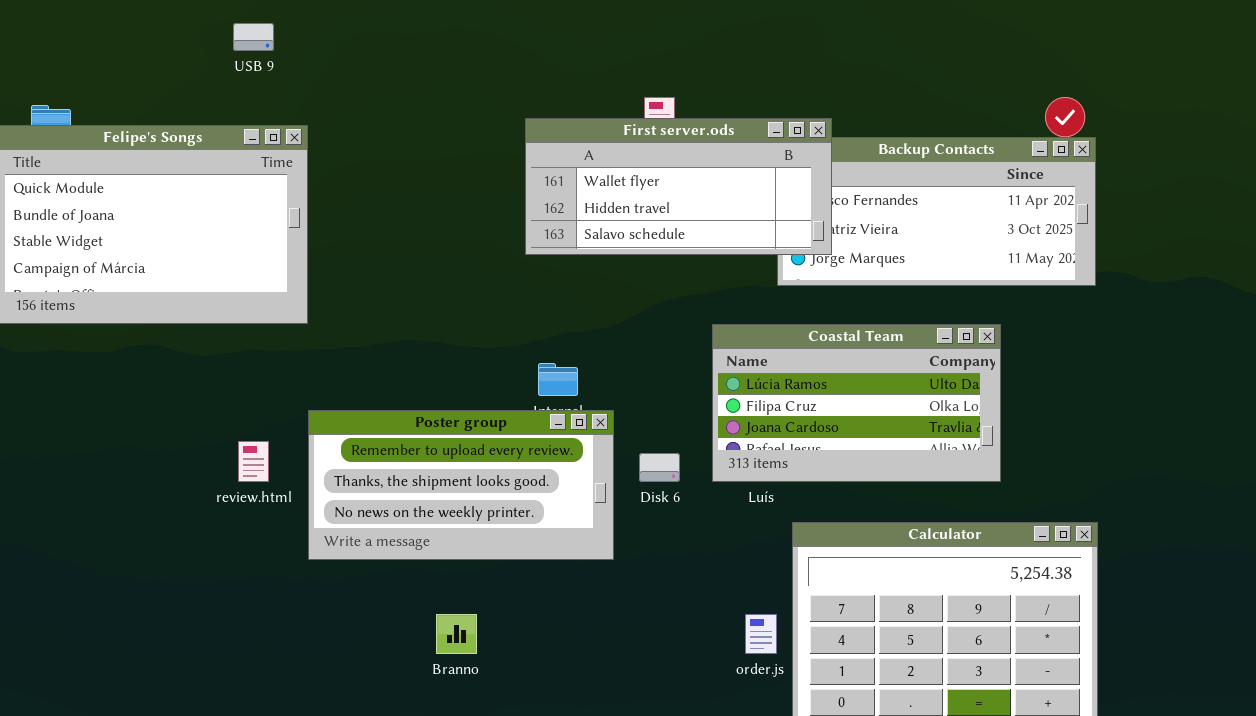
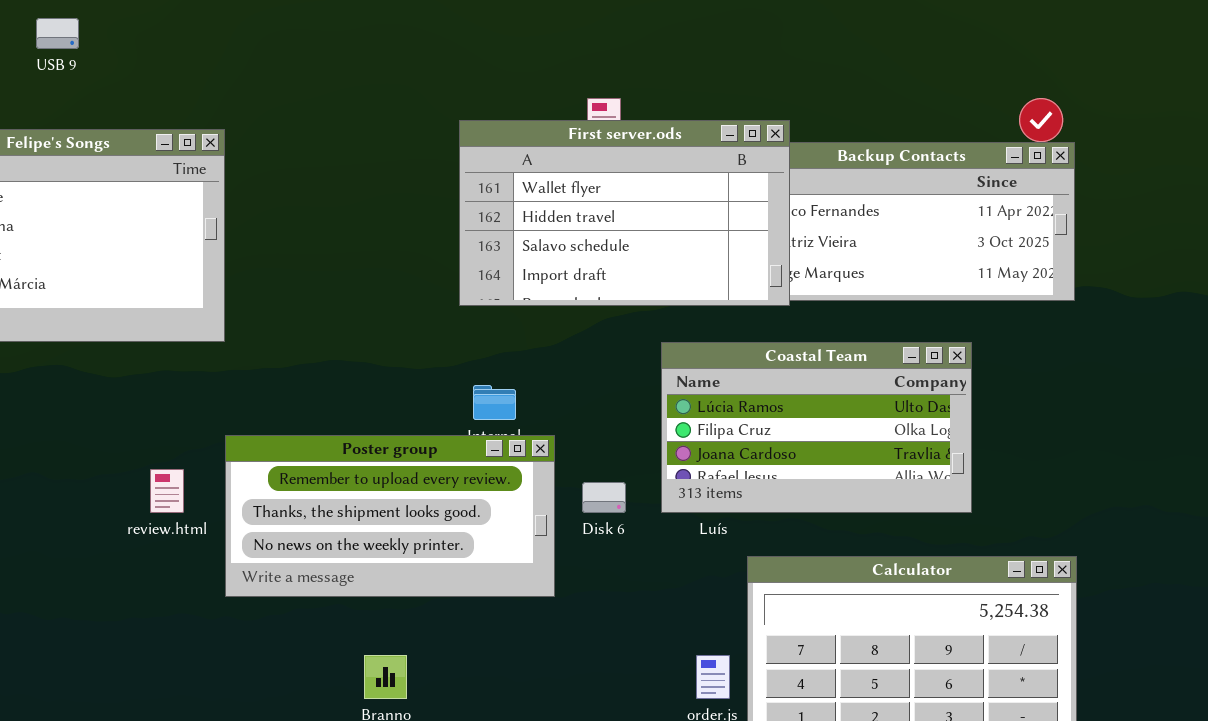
USB 9: [233,23,274,51] -> [36,18,79,49], moved
First server.ods: [525,118,832,255] -> [459,120,790,306], resized

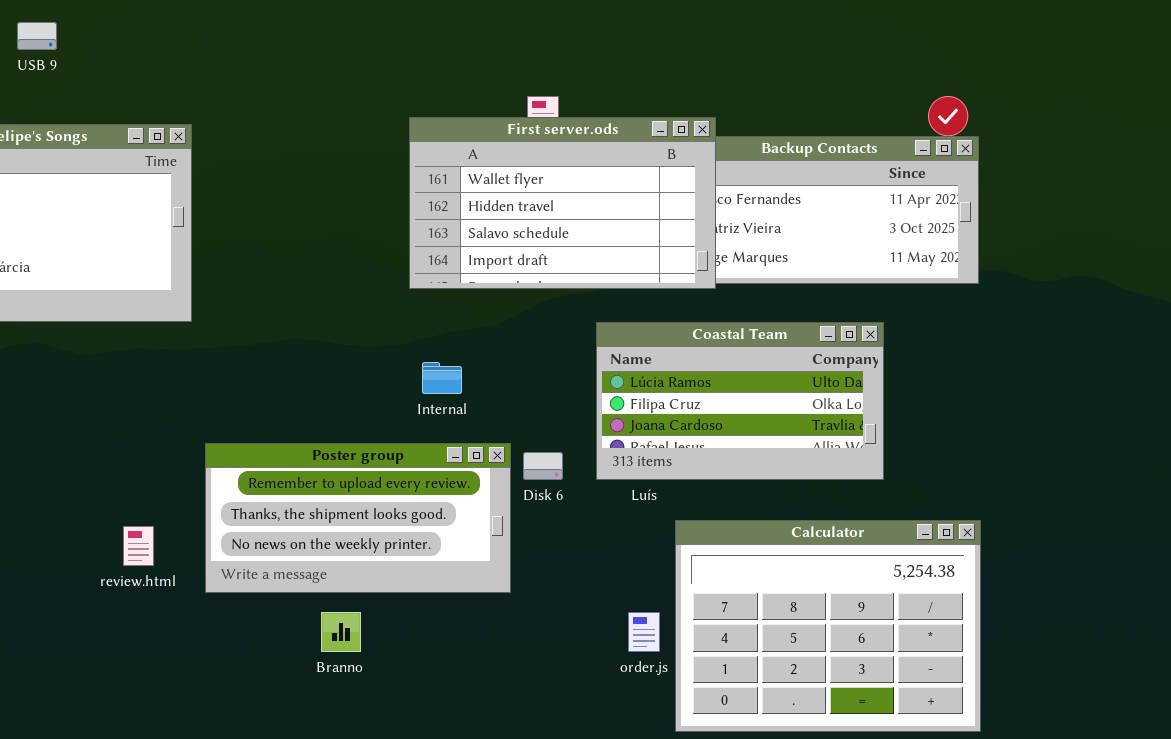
Poster group: [225,435,555,597] -> [205,443,511,593], moved
review.html: [150,469,184,513] -> [123,526,154,566], moved

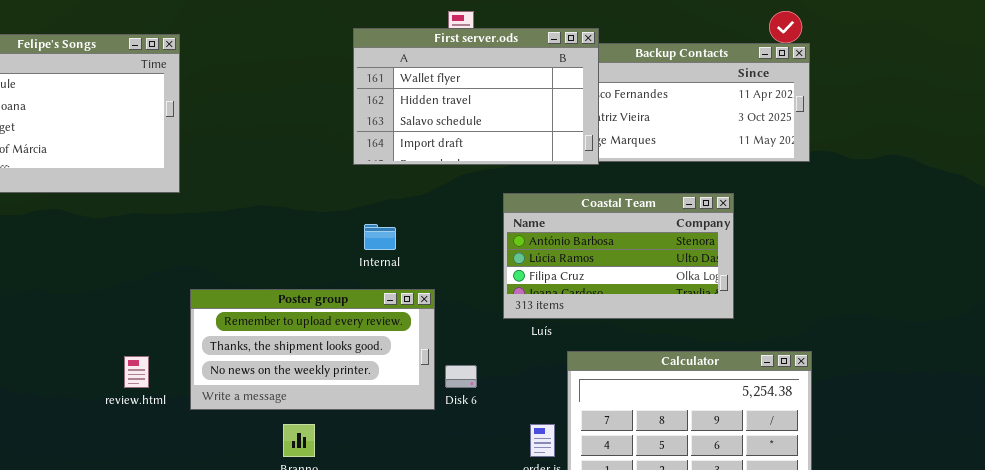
Coastal Team: [596,322,884,480] -> [503,193,734,319], scrolled up 1 row
Disk 6: [523,452,563,480] -> [445,365,477,388], moved

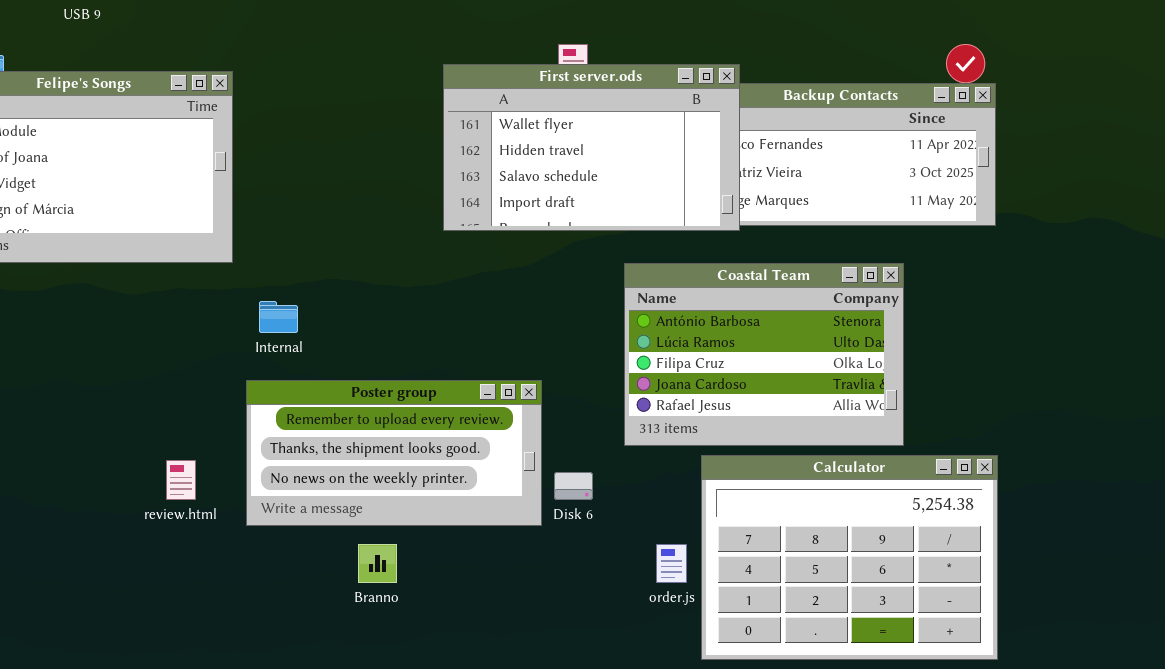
Coastal Team: [503,193,734,319] -> [624,263,904,446], resized
Internal: [364,224,396,250] -> [259,301,298,333], moved

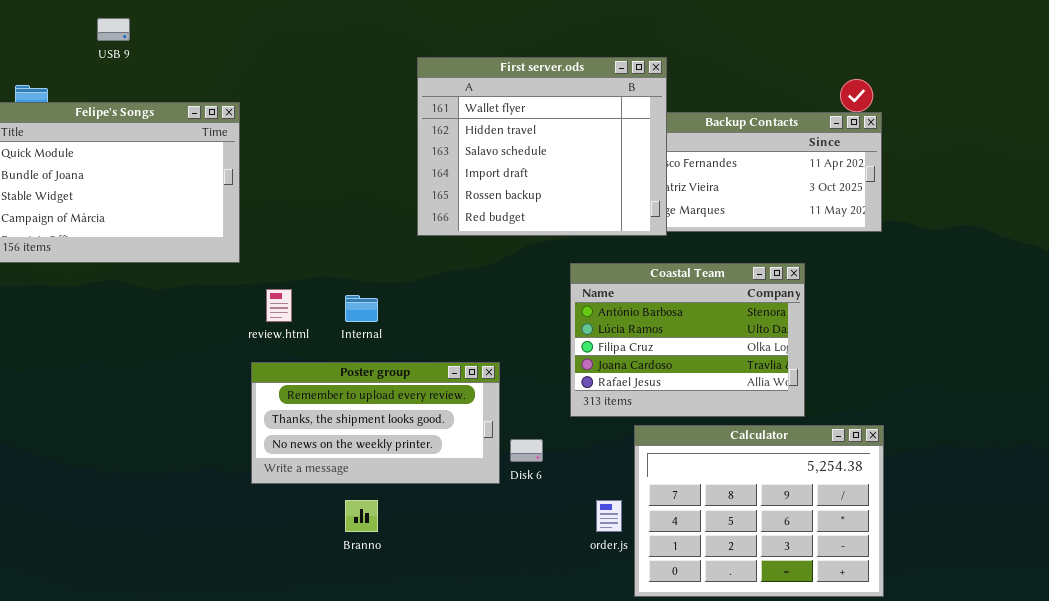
First server.ods: [443,64,740,231] -> [417,57,667,236], resized
Internal: [259,301,298,333] -> [345,295,378,322], moved
review.html: [166,460,196,500] -> [266,289,292,322], moved

